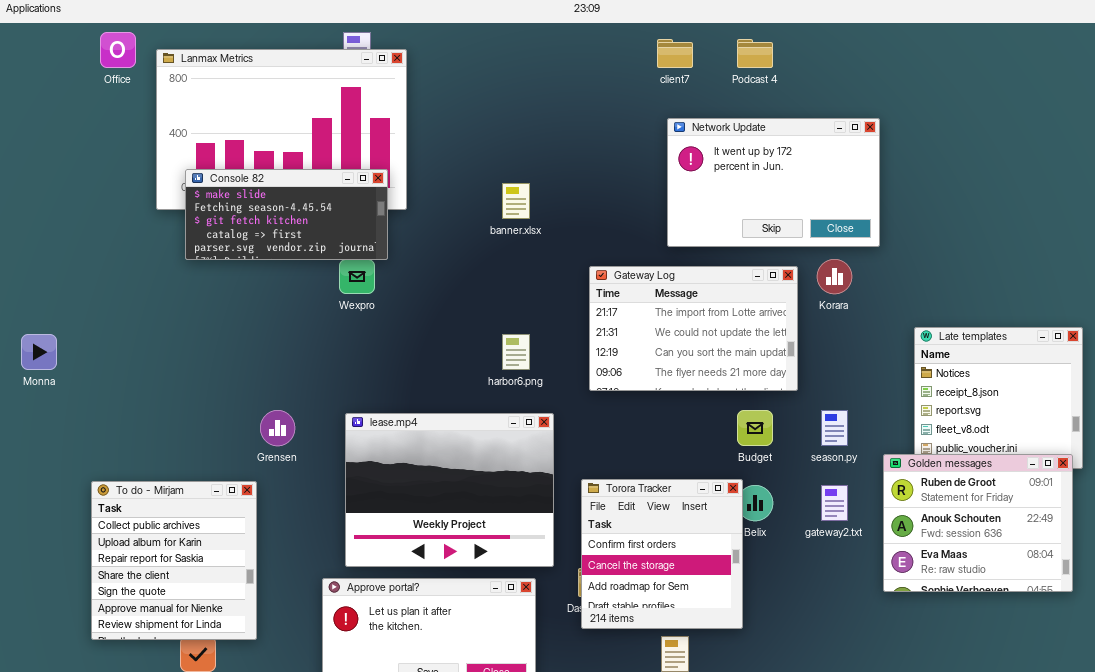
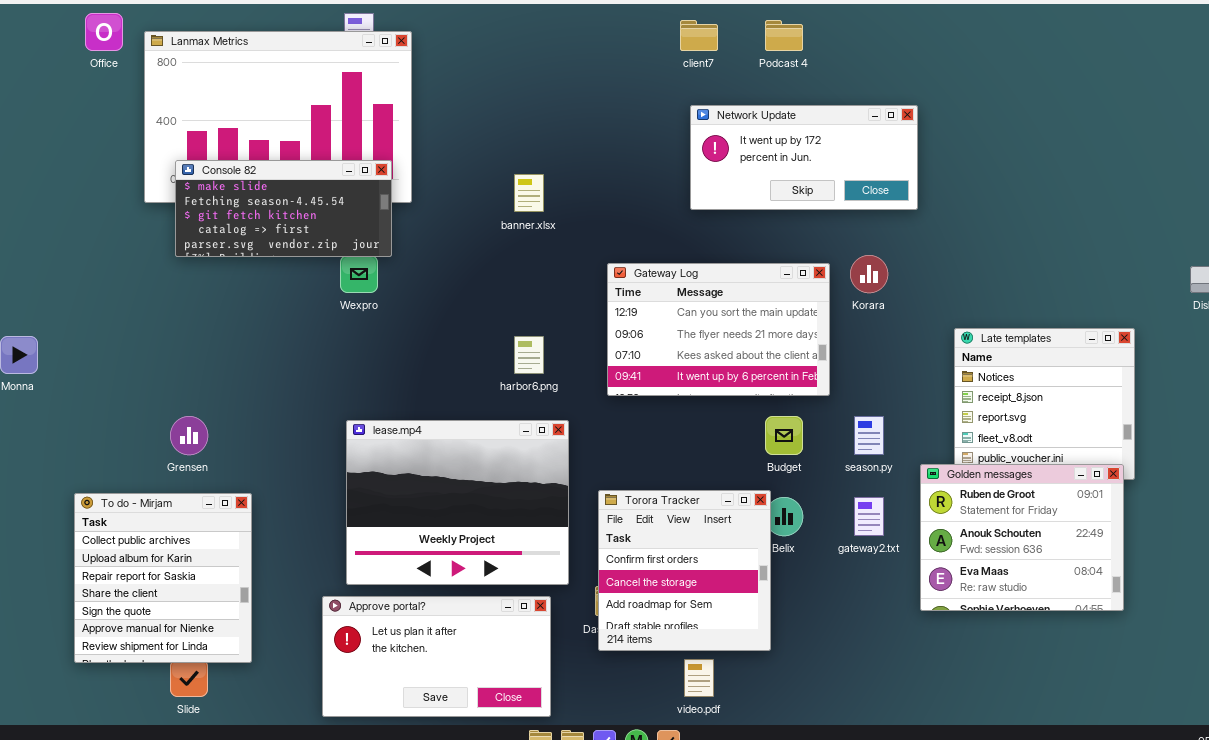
Network Update: [667,118,880,247] -> [690,105,918,210], resized
Gateway Log: [589,266,798,391] -> [607,263,830,396], scrolled down 2 rows
Grensen: [260,410,295,446] -> [170,416,208,455], moved

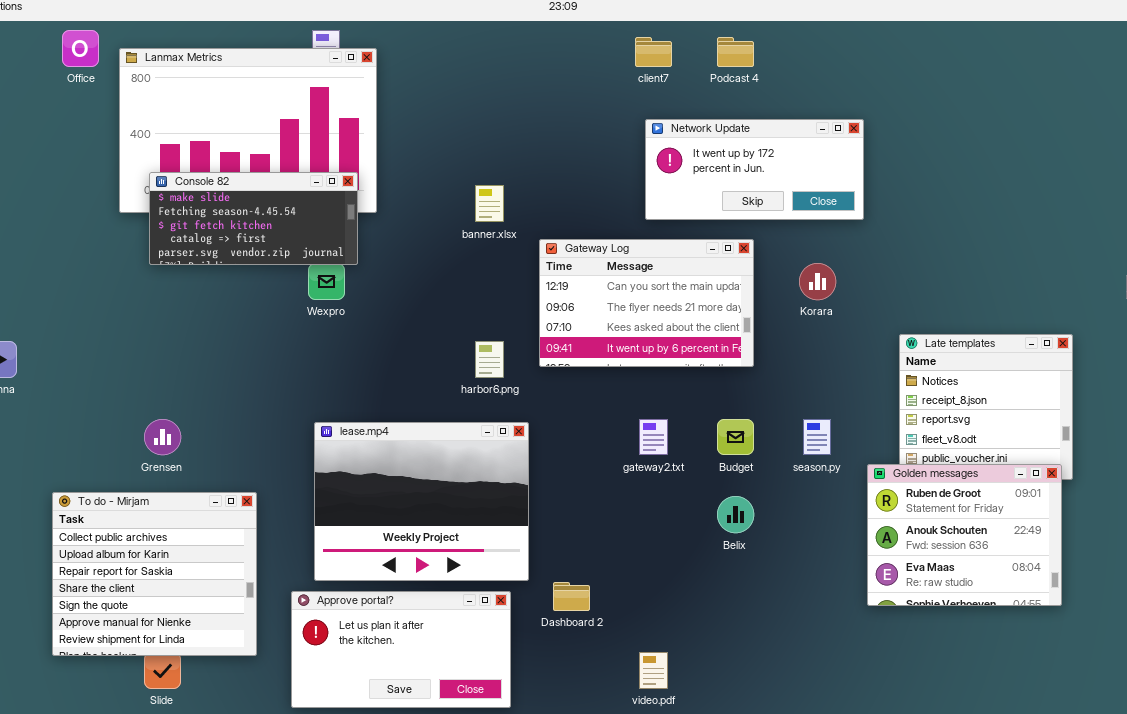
Gateway Log: [607,263,830,396] -> [539,239,754,367], moved
Torora Tracker: [598,490,771,651] -> none, closed
To do - Mirjam: [74,493,252,663] -> [52,492,257,656], resized
gateway2.txt: [854,497,884,536] -> [639,419,668,455], moved

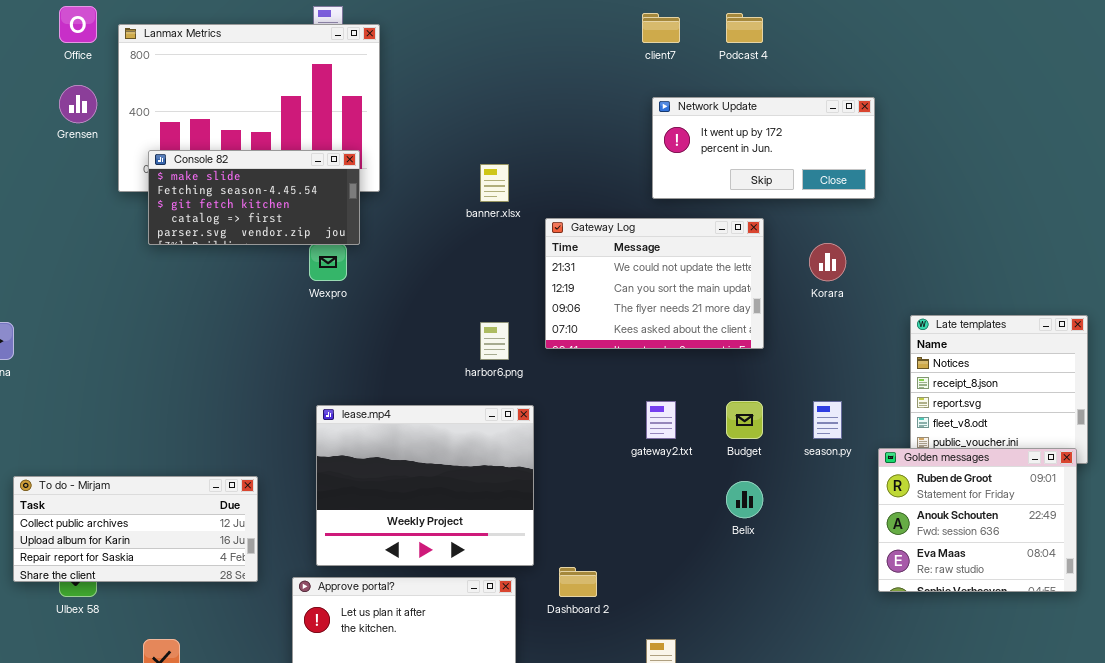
Gateway Log: [539,239,754,367] -> [545,218,764,349], scrolled up 1 row
Grensen: [144,419,181,455] -> [59,85,97,123], moved
To do - Mirjam: [52,492,257,656] -> [13,476,258,582], resized

